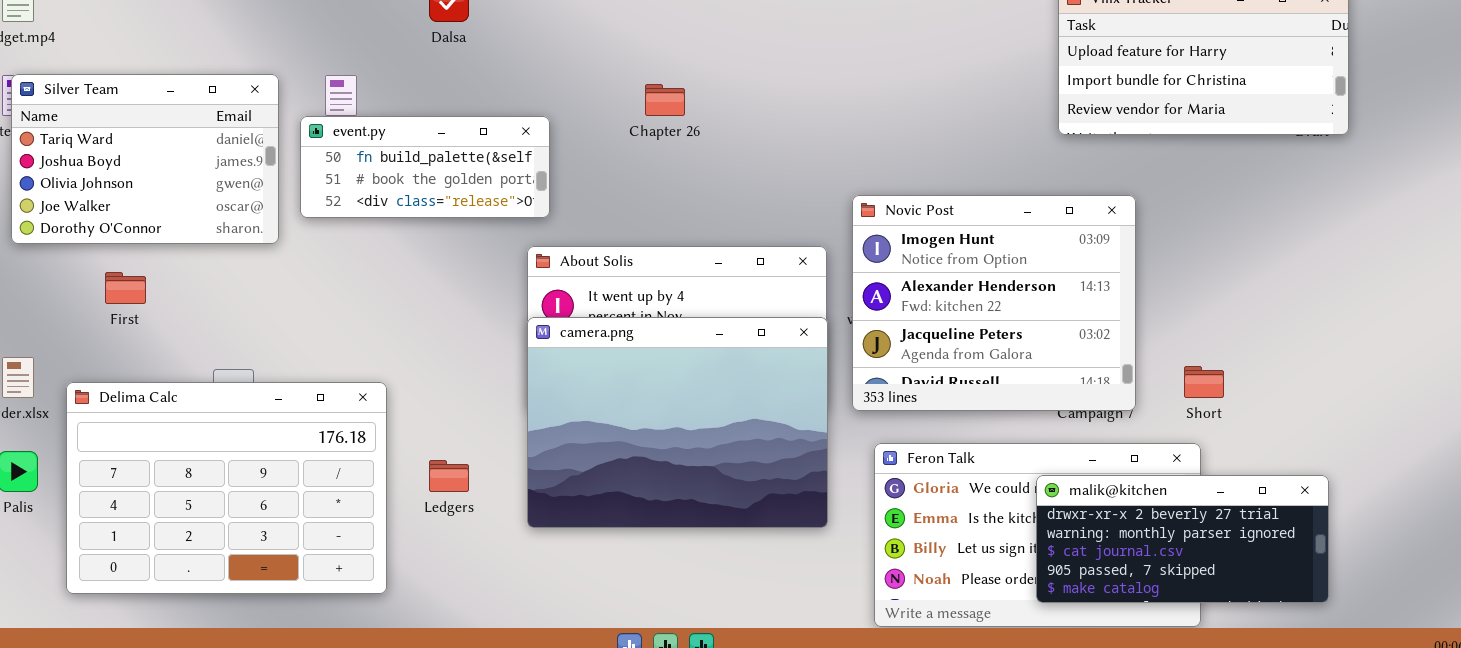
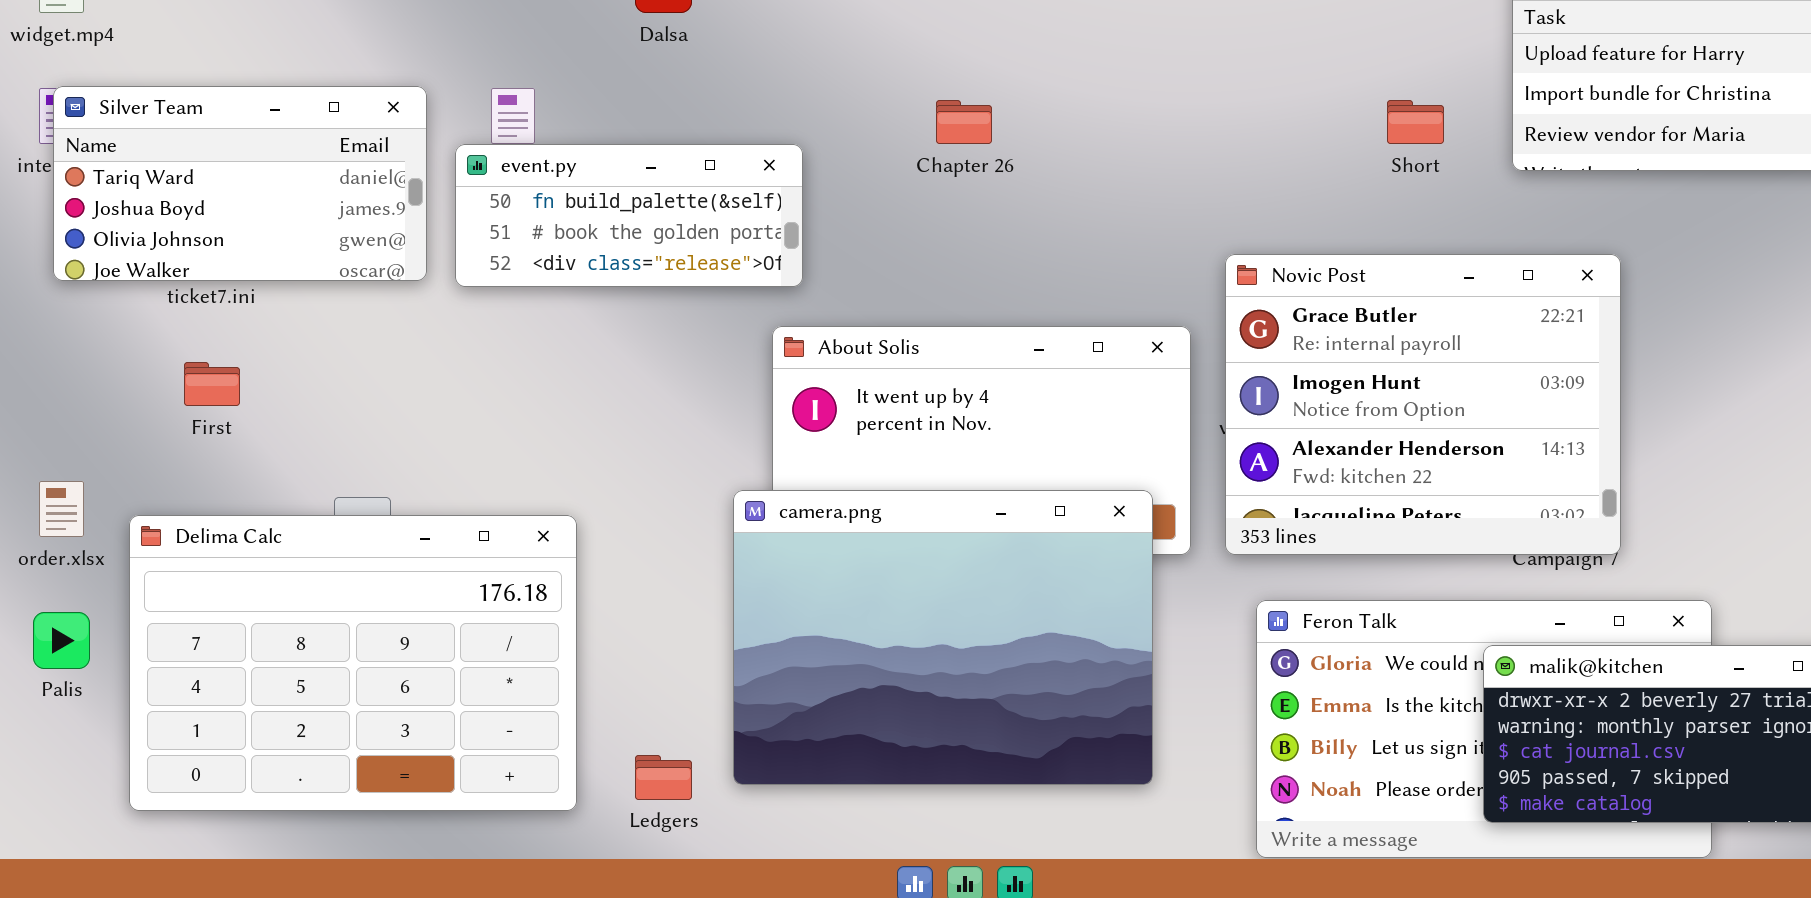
Silver Team: [11,74,279,244] -> [53,86,427,281], resized
Novic Post: [852,195,1136,411] -> [1225,254,1621,555], scrolled up 1 row
camera.png: [527,317,828,528] -> [733,490,1153,785], moved
Short: [1184,366,1224,398] -> [1387,100,1444,144], moved
Ledgers: [429,460,469,492] -> [635,755,692,800], moved

